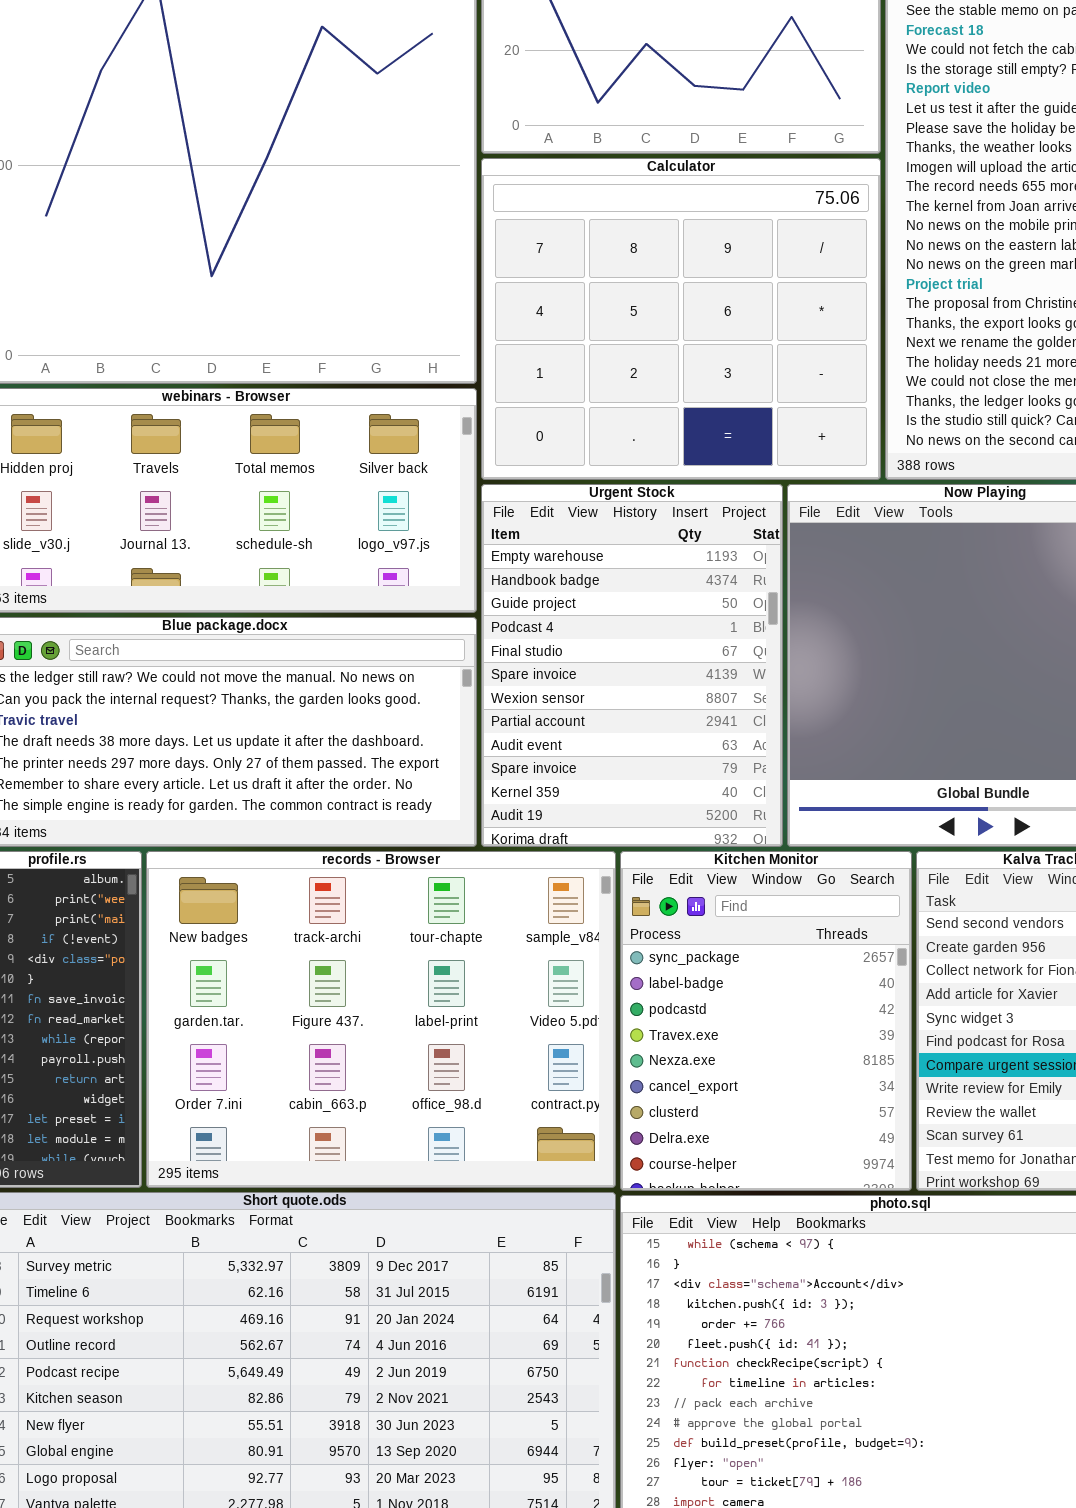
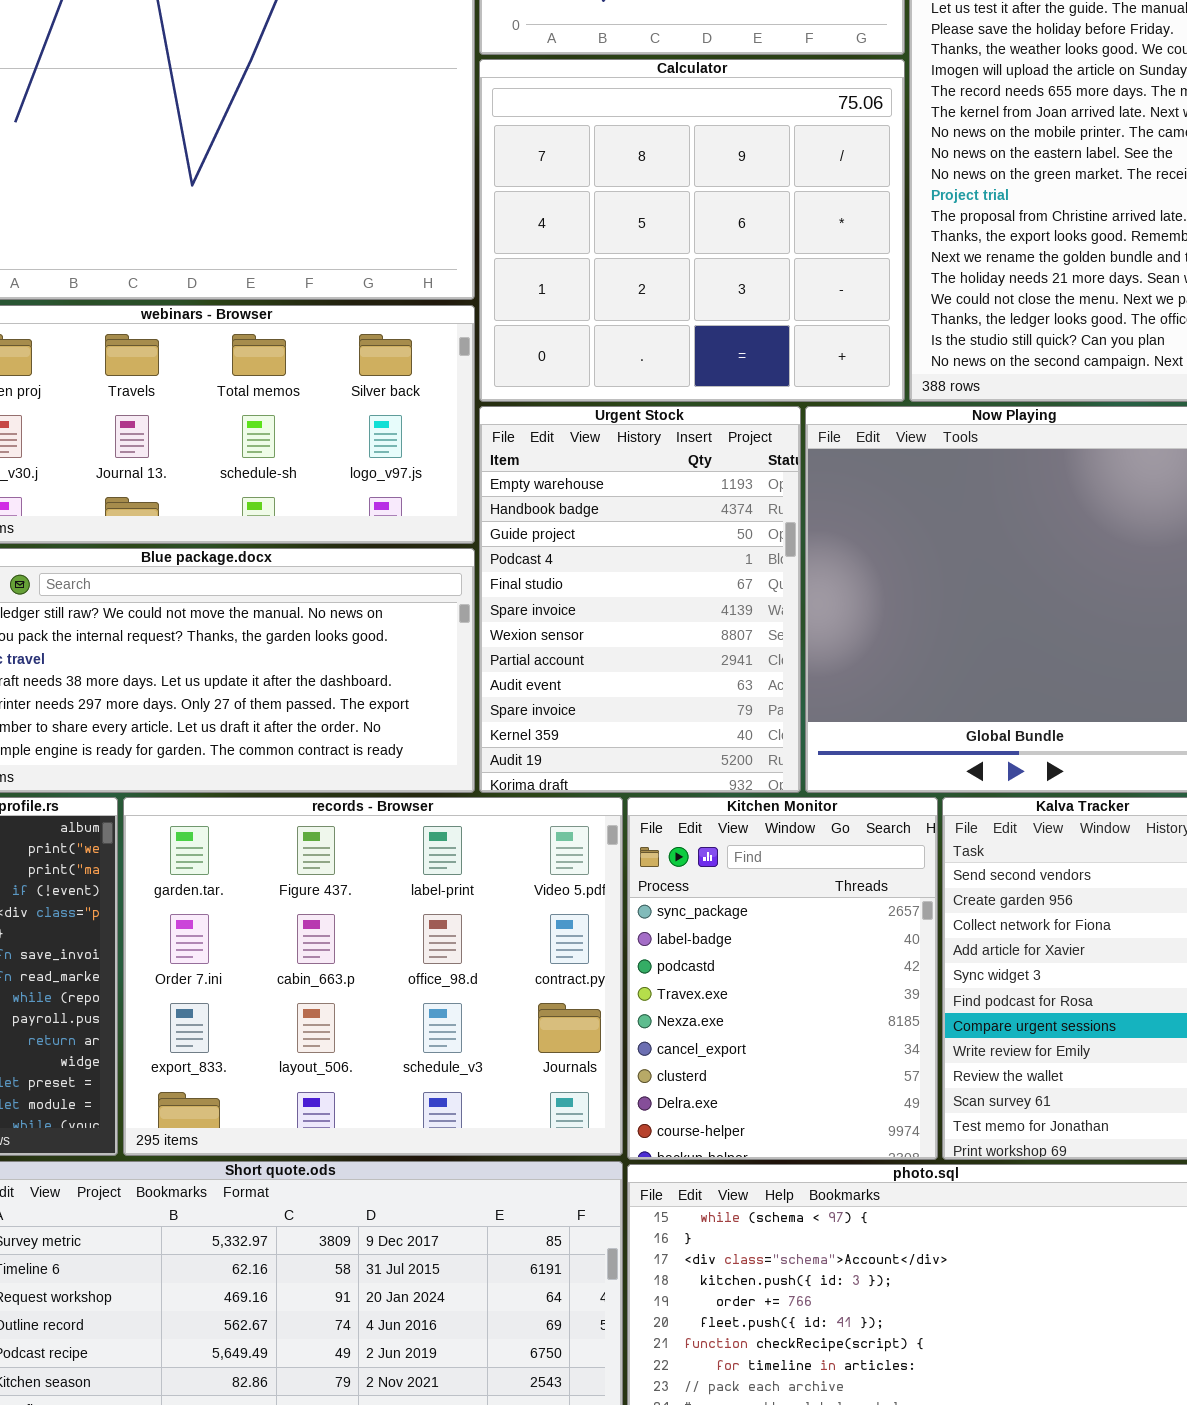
records - Browser: [146,851,616,1188] -> [123,797,623,1156], scrolled down 1 row

